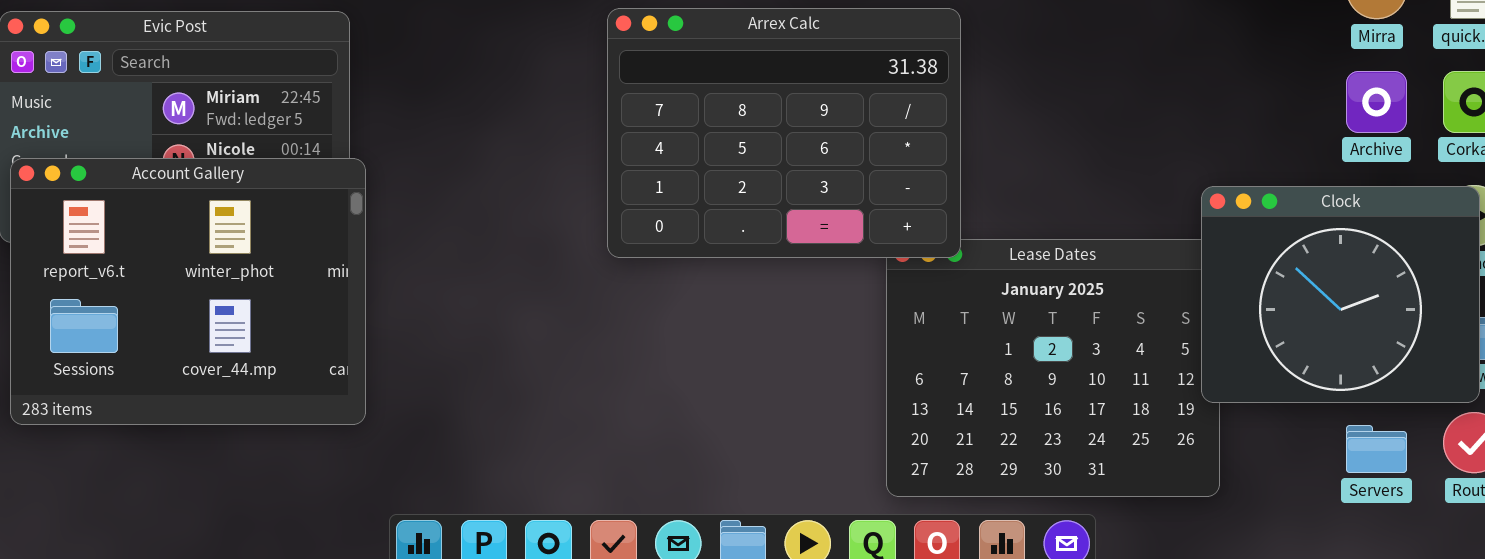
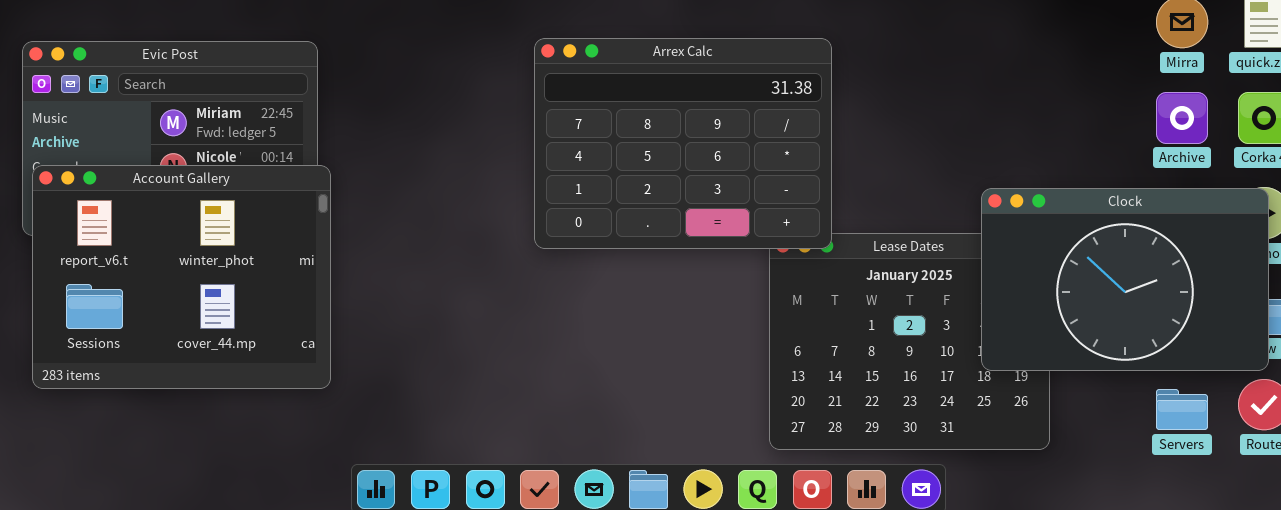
Clock: [1201,186,1480,403] -> [981,188,1269,371], resized

